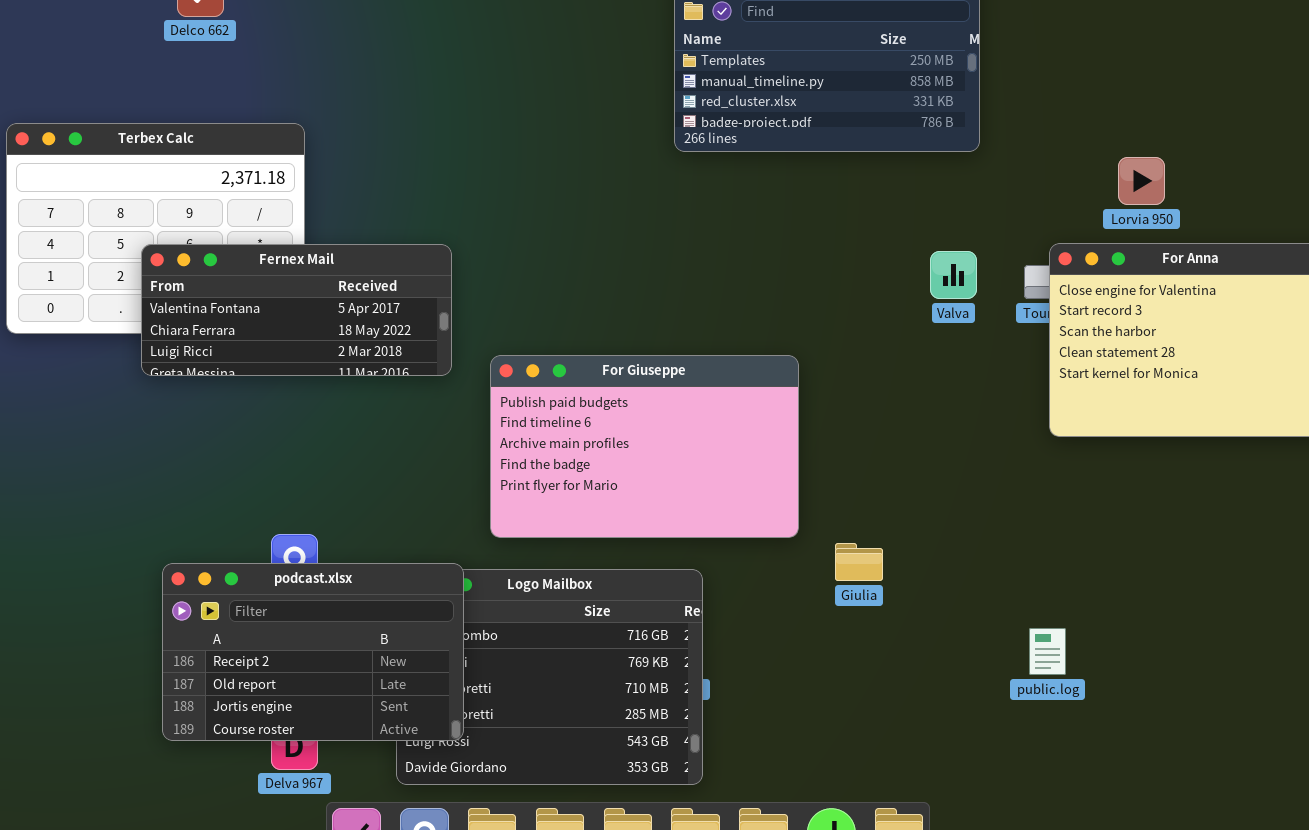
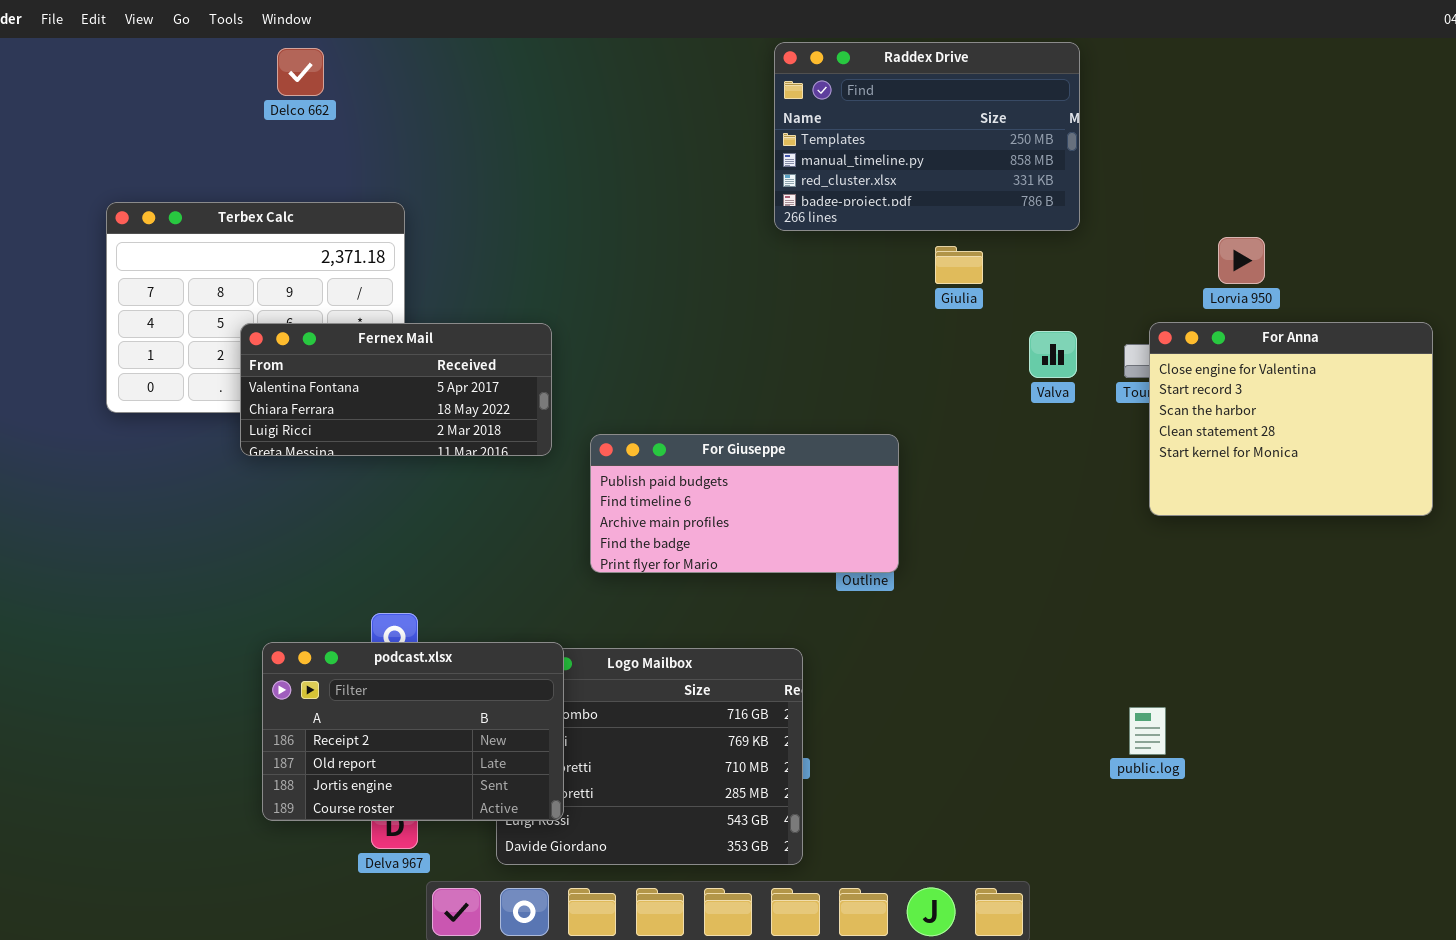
For Giuseppe: [490,355,799,538] -> [590,434,899,573], resized
Giulia: [835,543,883,581] -> [935,246,983,284], moved

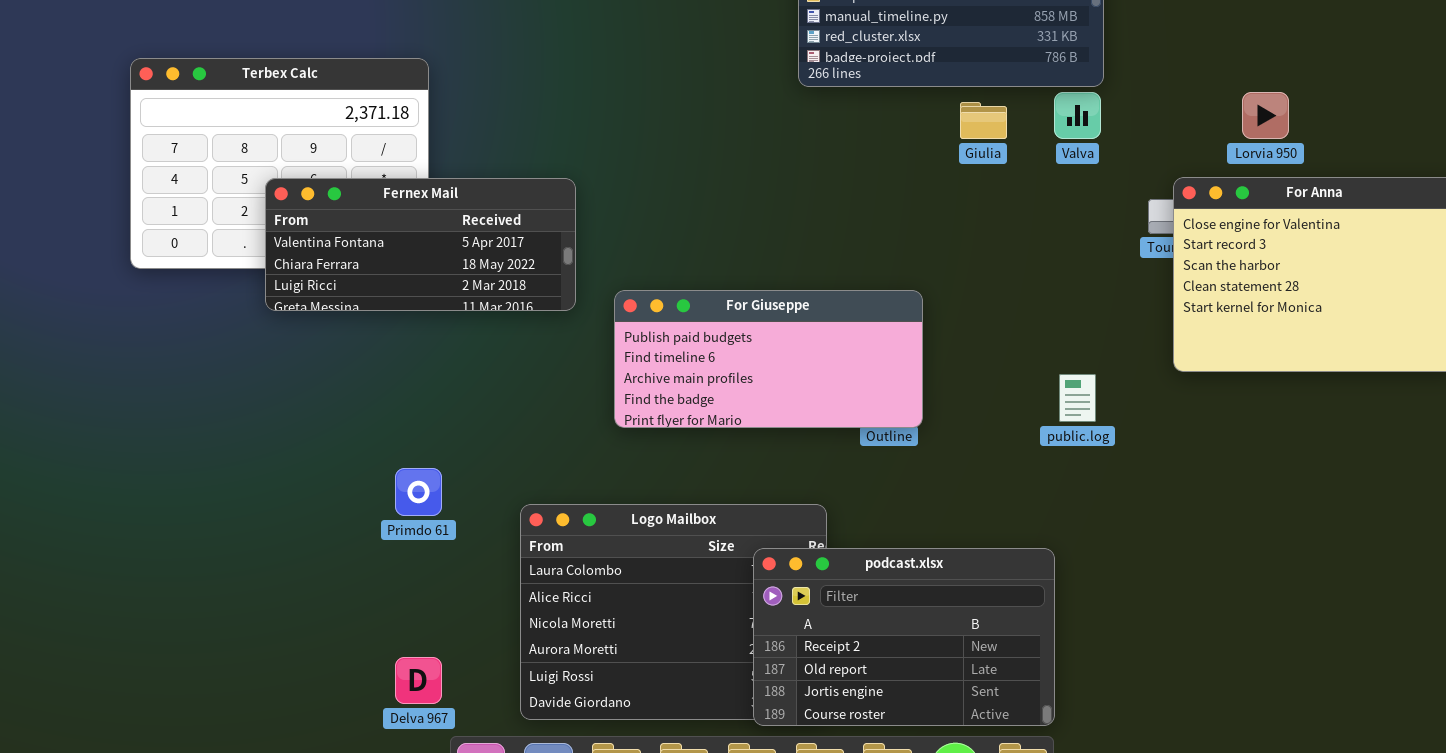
Valva: [1029,331,1077,378] -> [1054,92,1101,139], moved
podcast.xlsx: [262,642,564,821] -> [753,548,1055,726], moved
public.log: [1129,707,1166,755] -> [1059,374,1096,422], moved

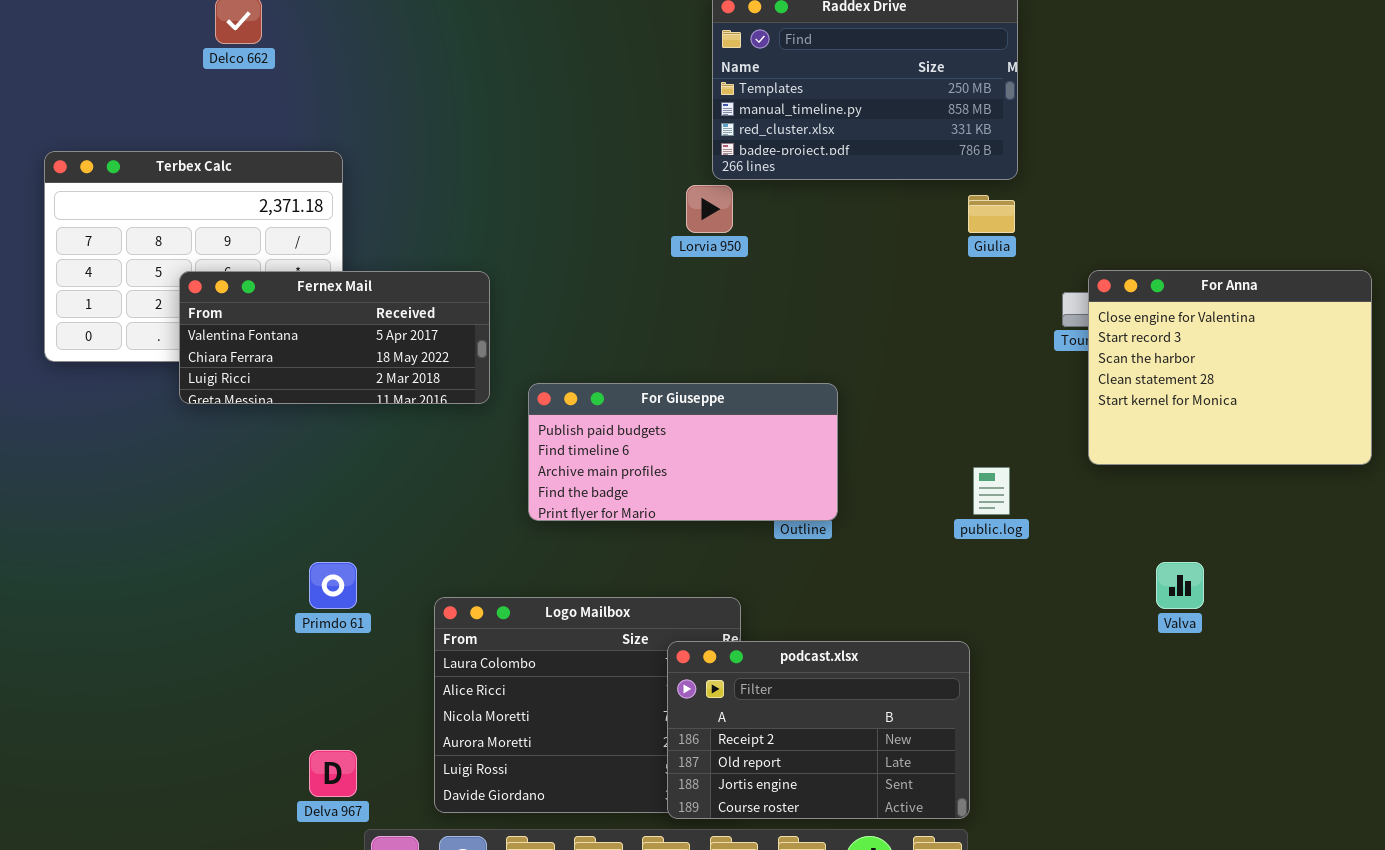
Valva: [1054,92,1101,139] -> [1156,562,1204,609], moved
Lorvia 950: [1242,92,1289,139] -> [686,185,733,233], moved
Giulia: [960,102,1007,139] -> [968,195,1015,233], moved

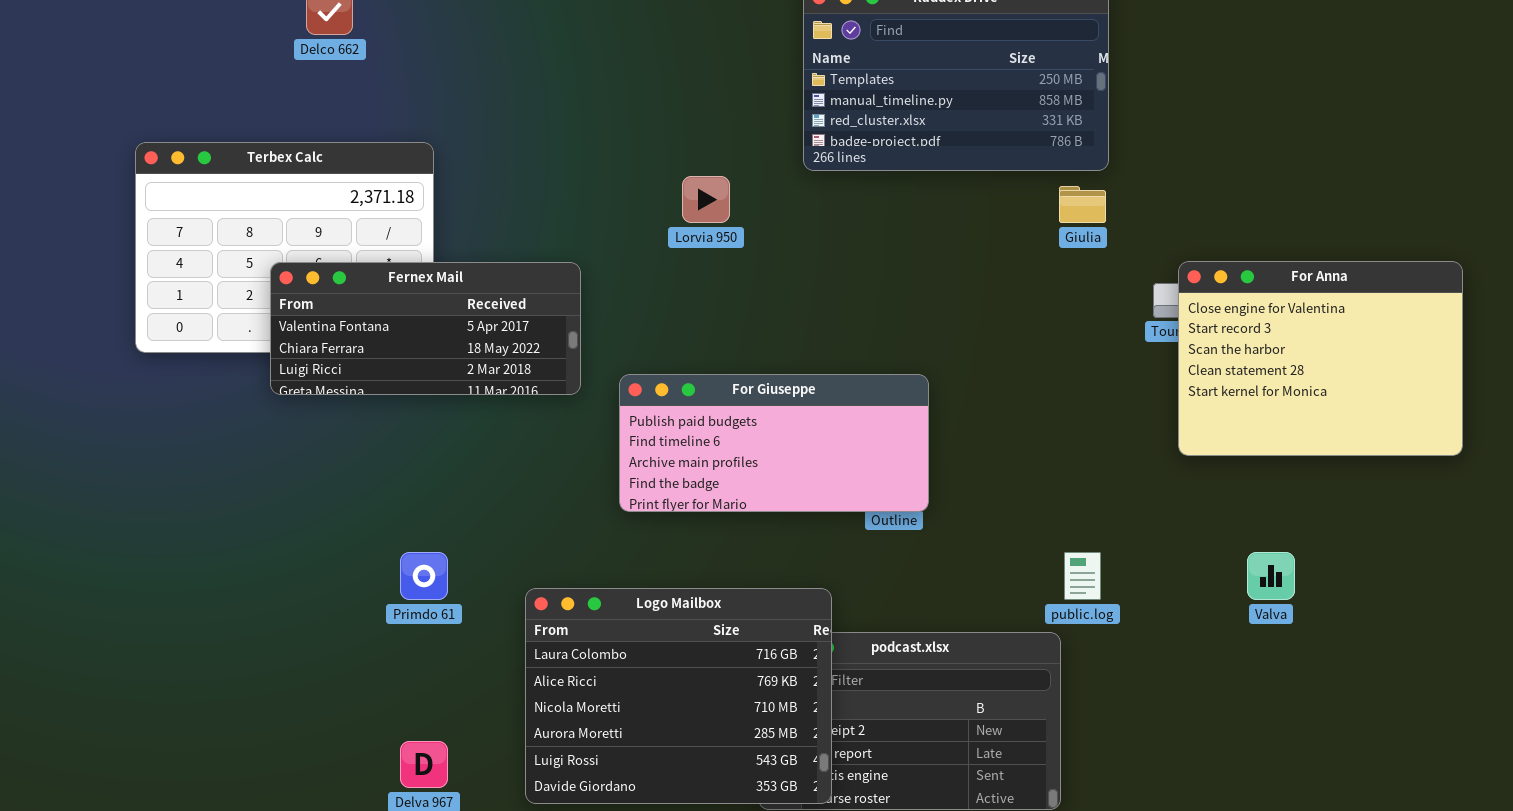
Lorvia 950: [686,185,733,233] -> [682,176,730,223], moved
public.log: [973,467,1010,515] -> [1064,552,1101,600], moved
Logo Mailbox: [434,597,741,813] -> [525,588,832,804], raised

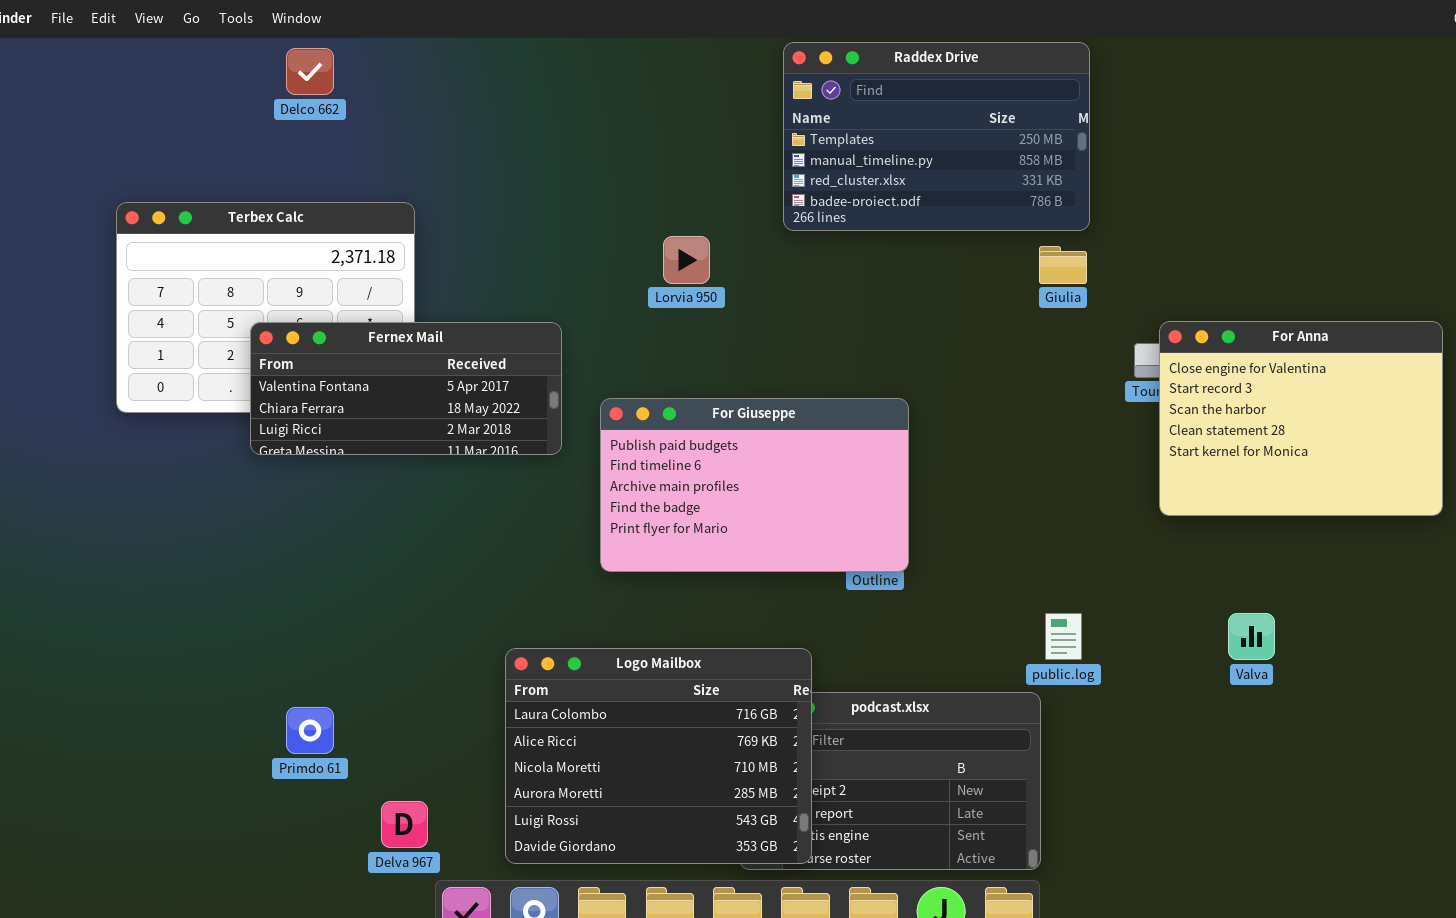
For Giuseppe: [619,374,929,512] -> [600,398,909,572], resized
Primdo 61: [400,552,448,600] -> [286,707,334,754], moved

